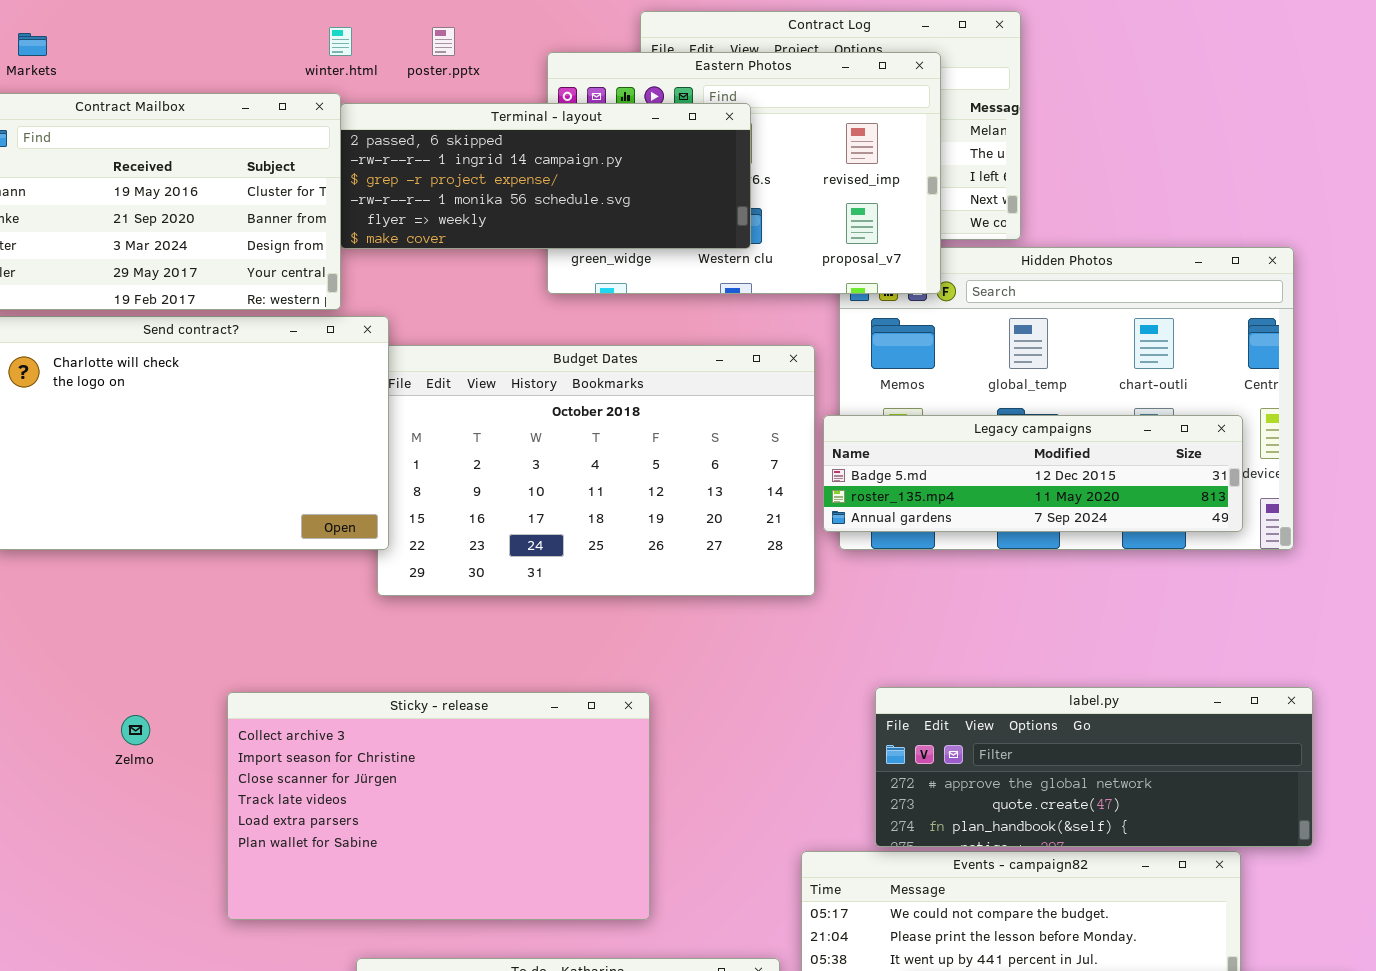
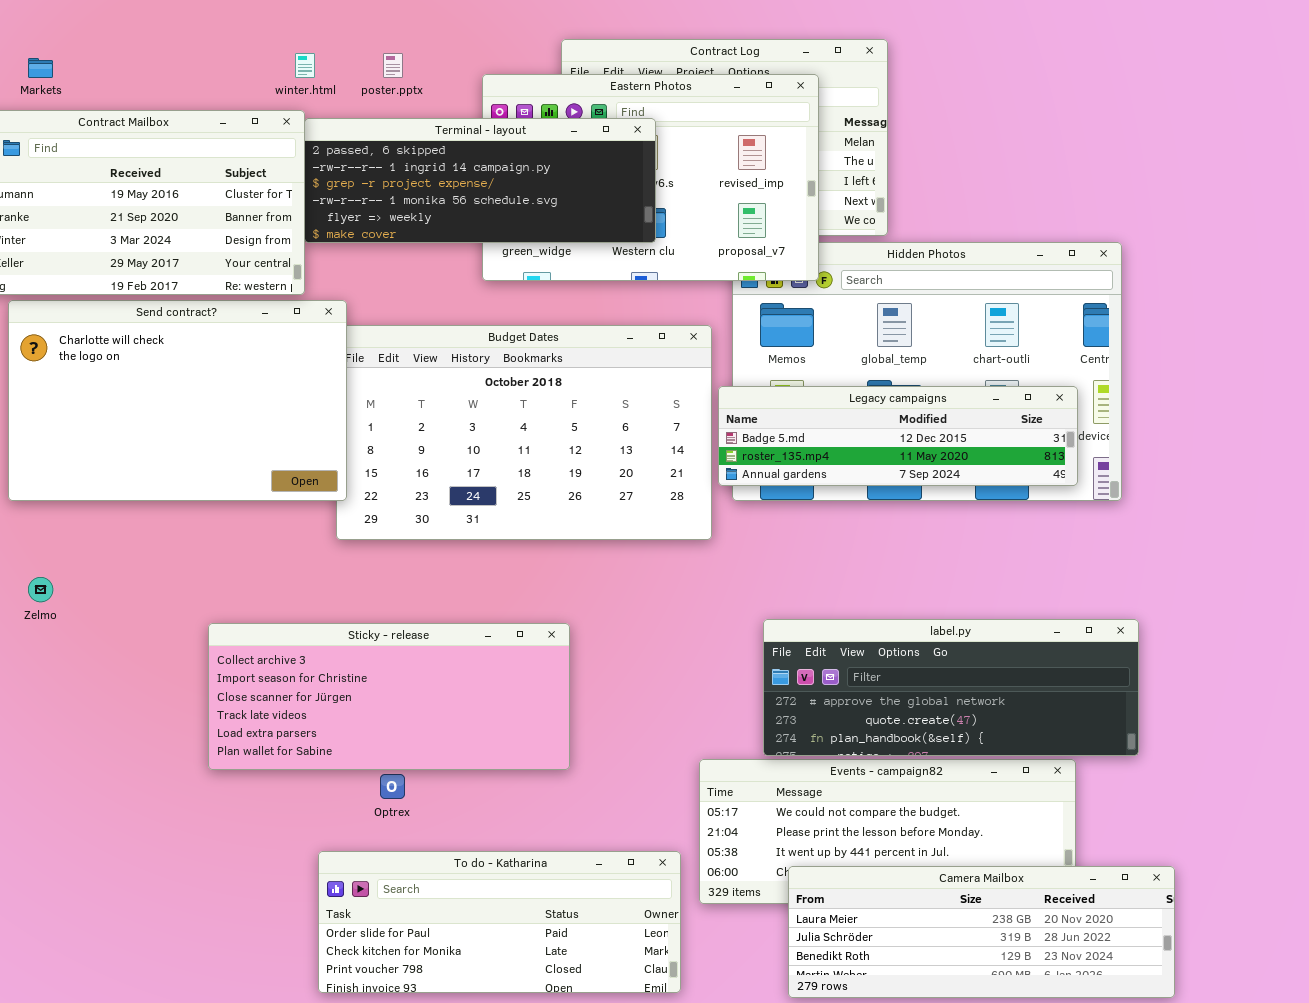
Sticky - release: [227,692,650,920] -> [208,623,570,770], resized
Zelmo: [121,715,150,745] -> [28,577,53,602], moved

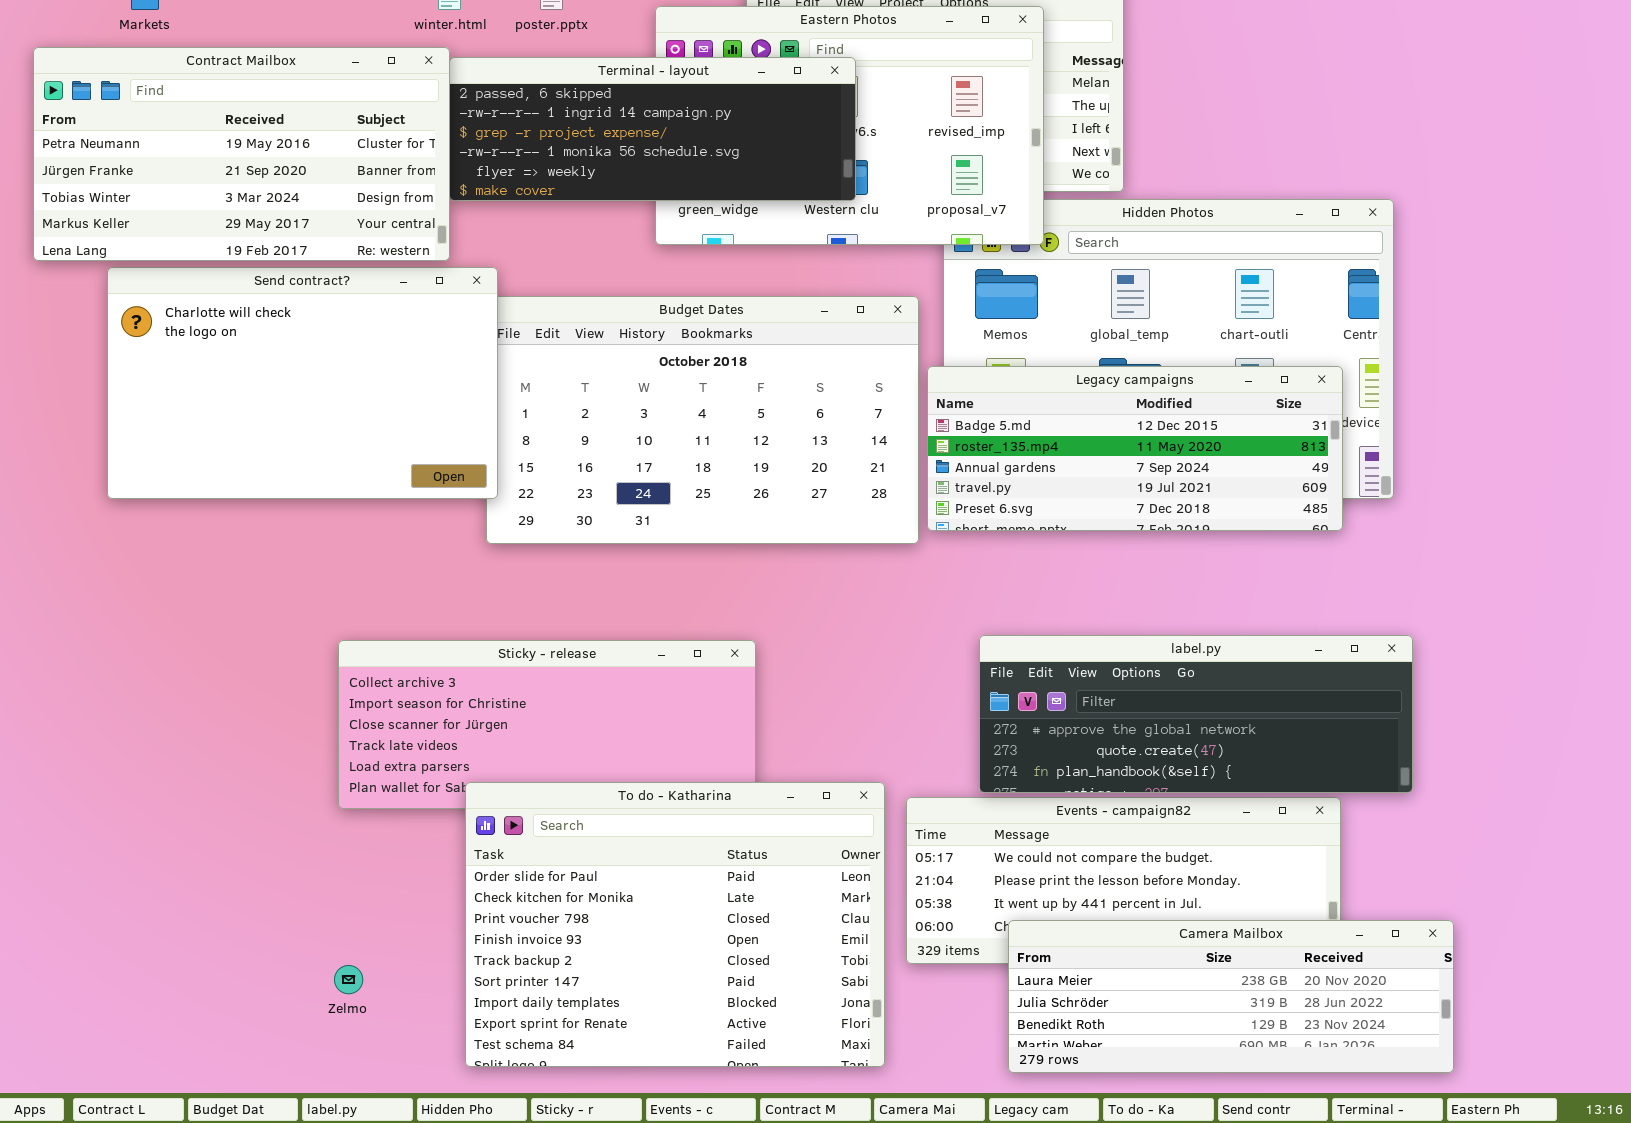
Legacy campaigns: [718,386,1078,486] -> [927,366,1343,531], resized
Zelmo: [28,577,53,602] -> [334,965,363,994], moved
To do - Katharina: [318,851,681,993] -> [465,782,885,1067], resized

